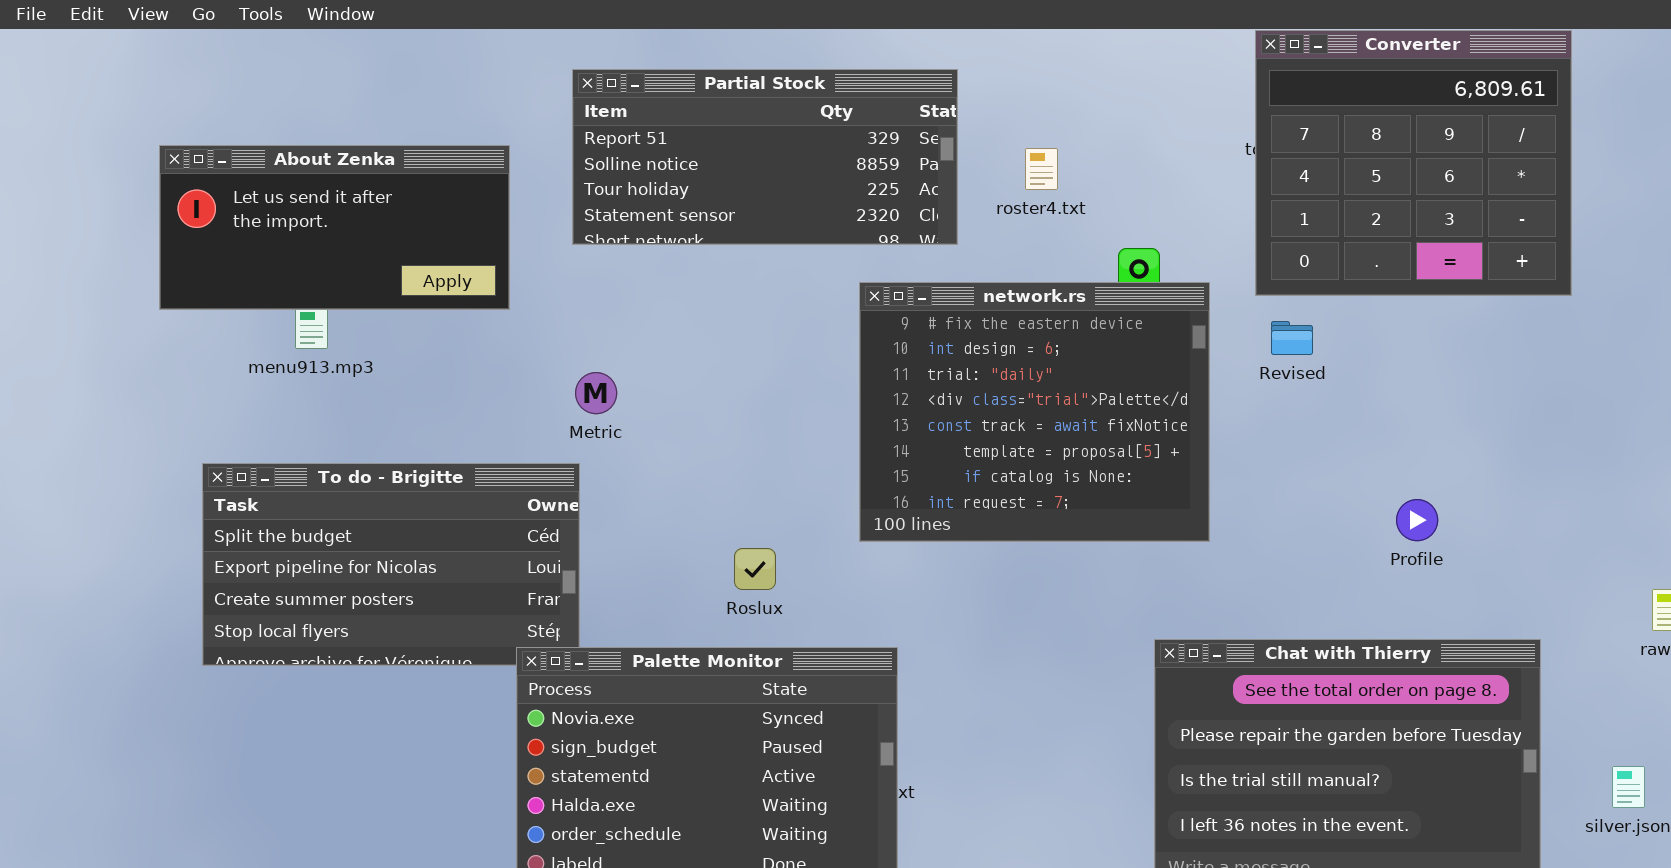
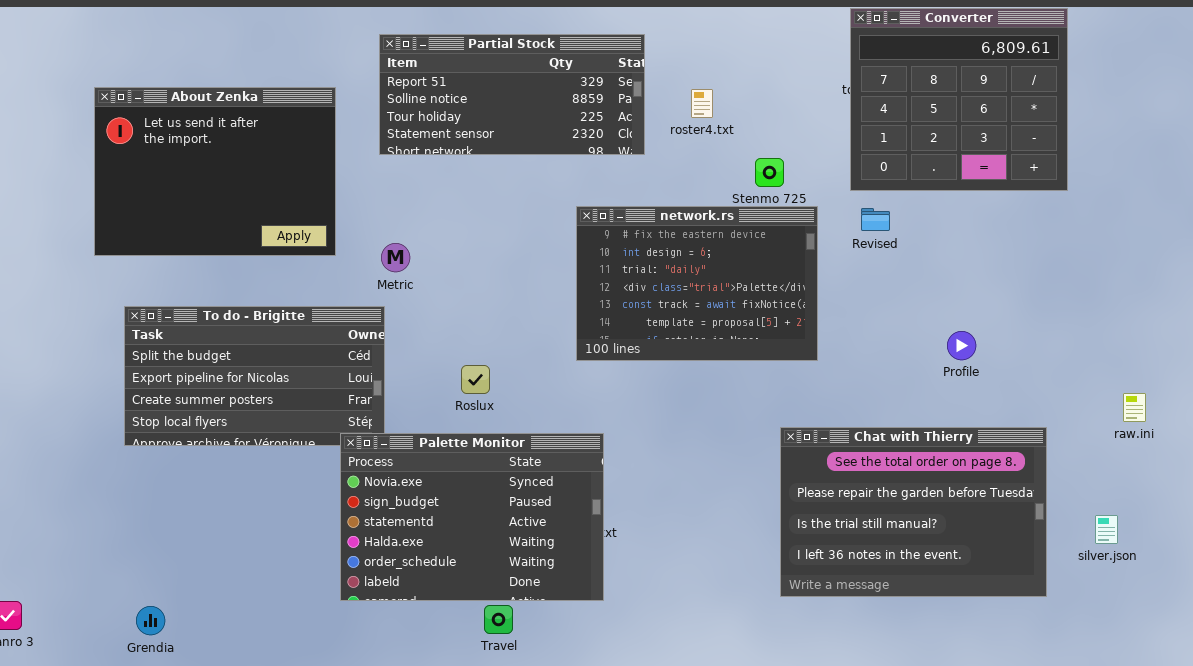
About Zenka: [159,145,510,310] -> [94,87,336,256], resized
network.rs: [859,282,1210,542] -> [576,206,818,361], resized
Roslux: [734,548,776,590] -> [461,365,490,394], moved

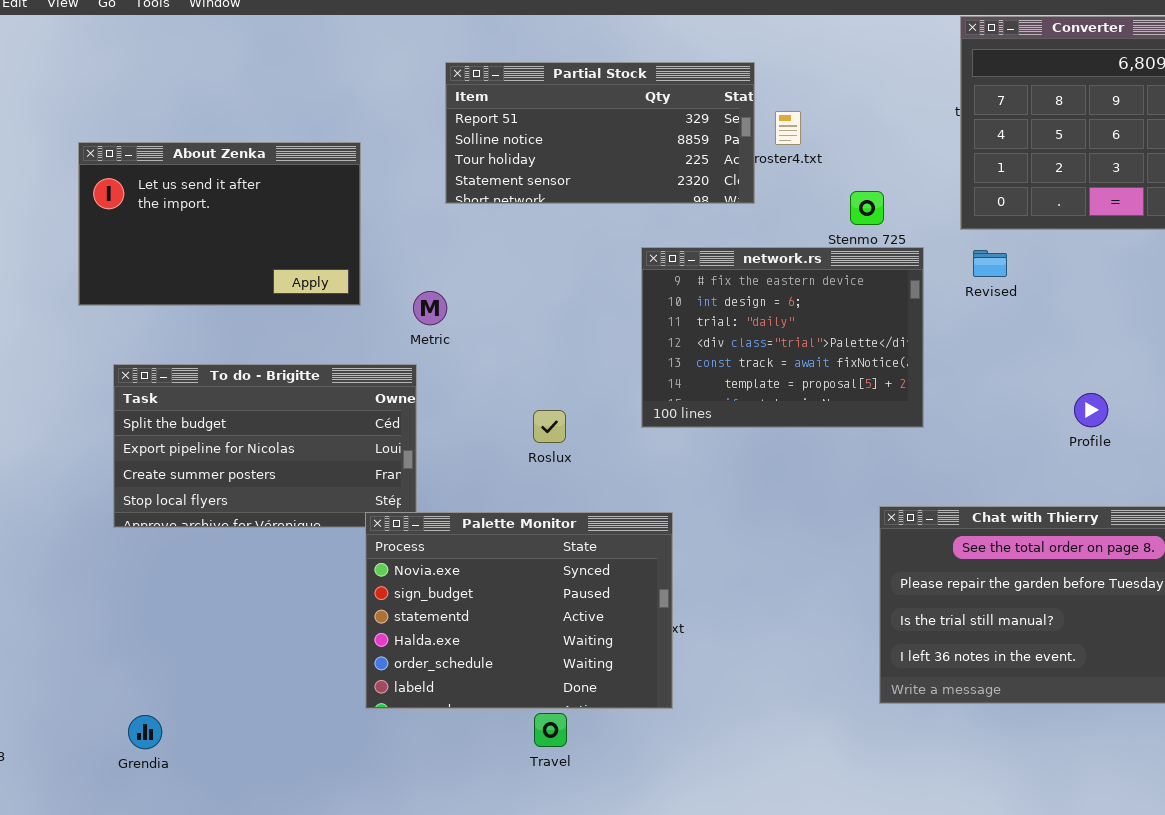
Partial Stock: [379,34,645,155] -> [445,62,755,204], moved
About Zenka: [94,87,336,256] -> [78,142,361,306], resized
Roslux: [461,365,490,394] -> [533,410,566,443], moved

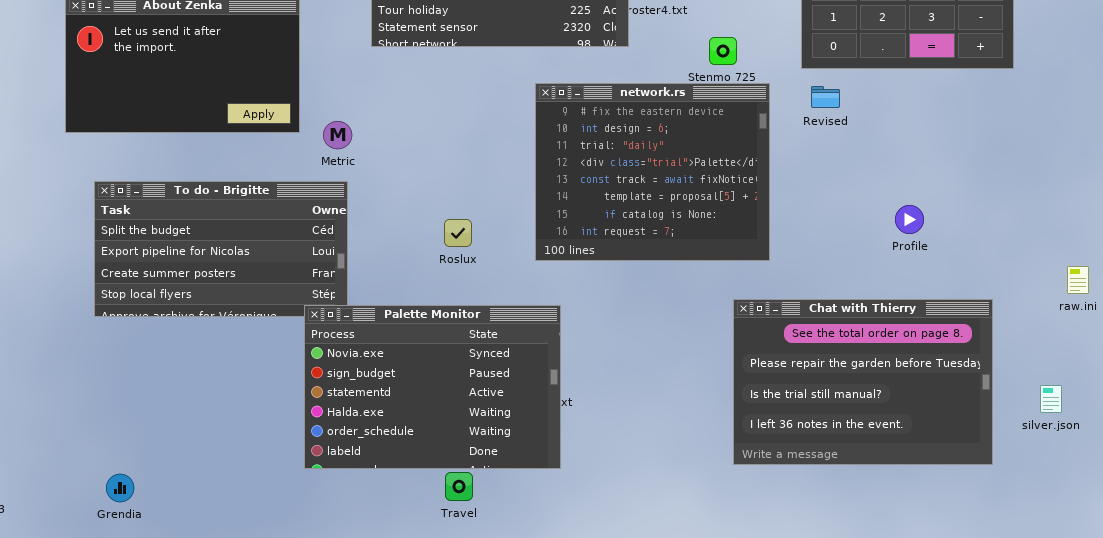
network.rs: [641,247,924,428] -> [535,83,770,261], resized
Metric: [413,291,447,325] -> [323,121,352,149], moved

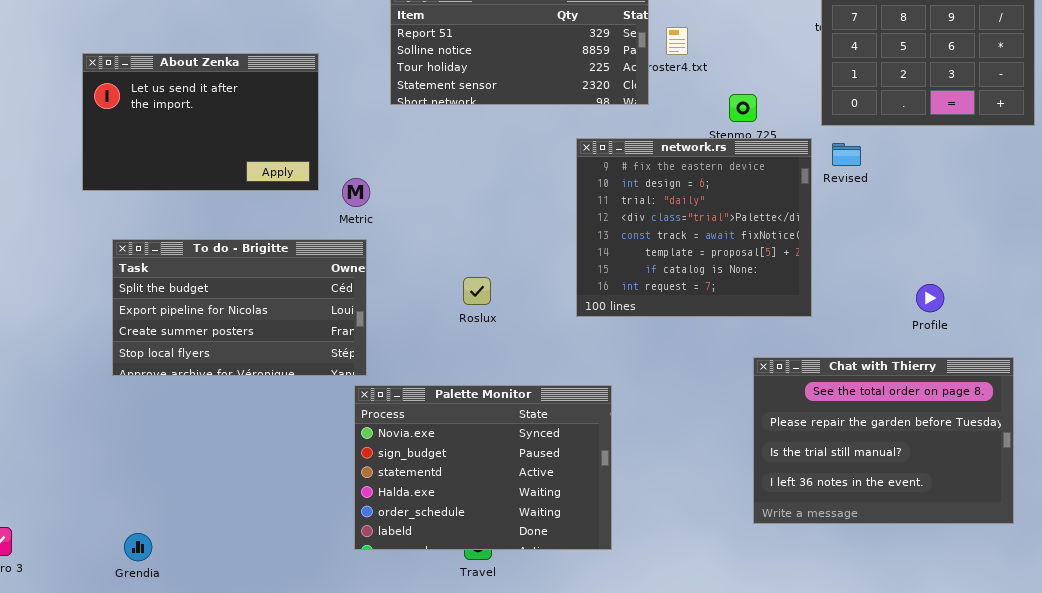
network.rs: [535,83,770,261] -> [576,138,812,317], moved
Profile: [895,205,924,234] -> [916,284,944,312], moved
Palette Monitor: [304,305,561,469] -> [354,385,612,550], moved

